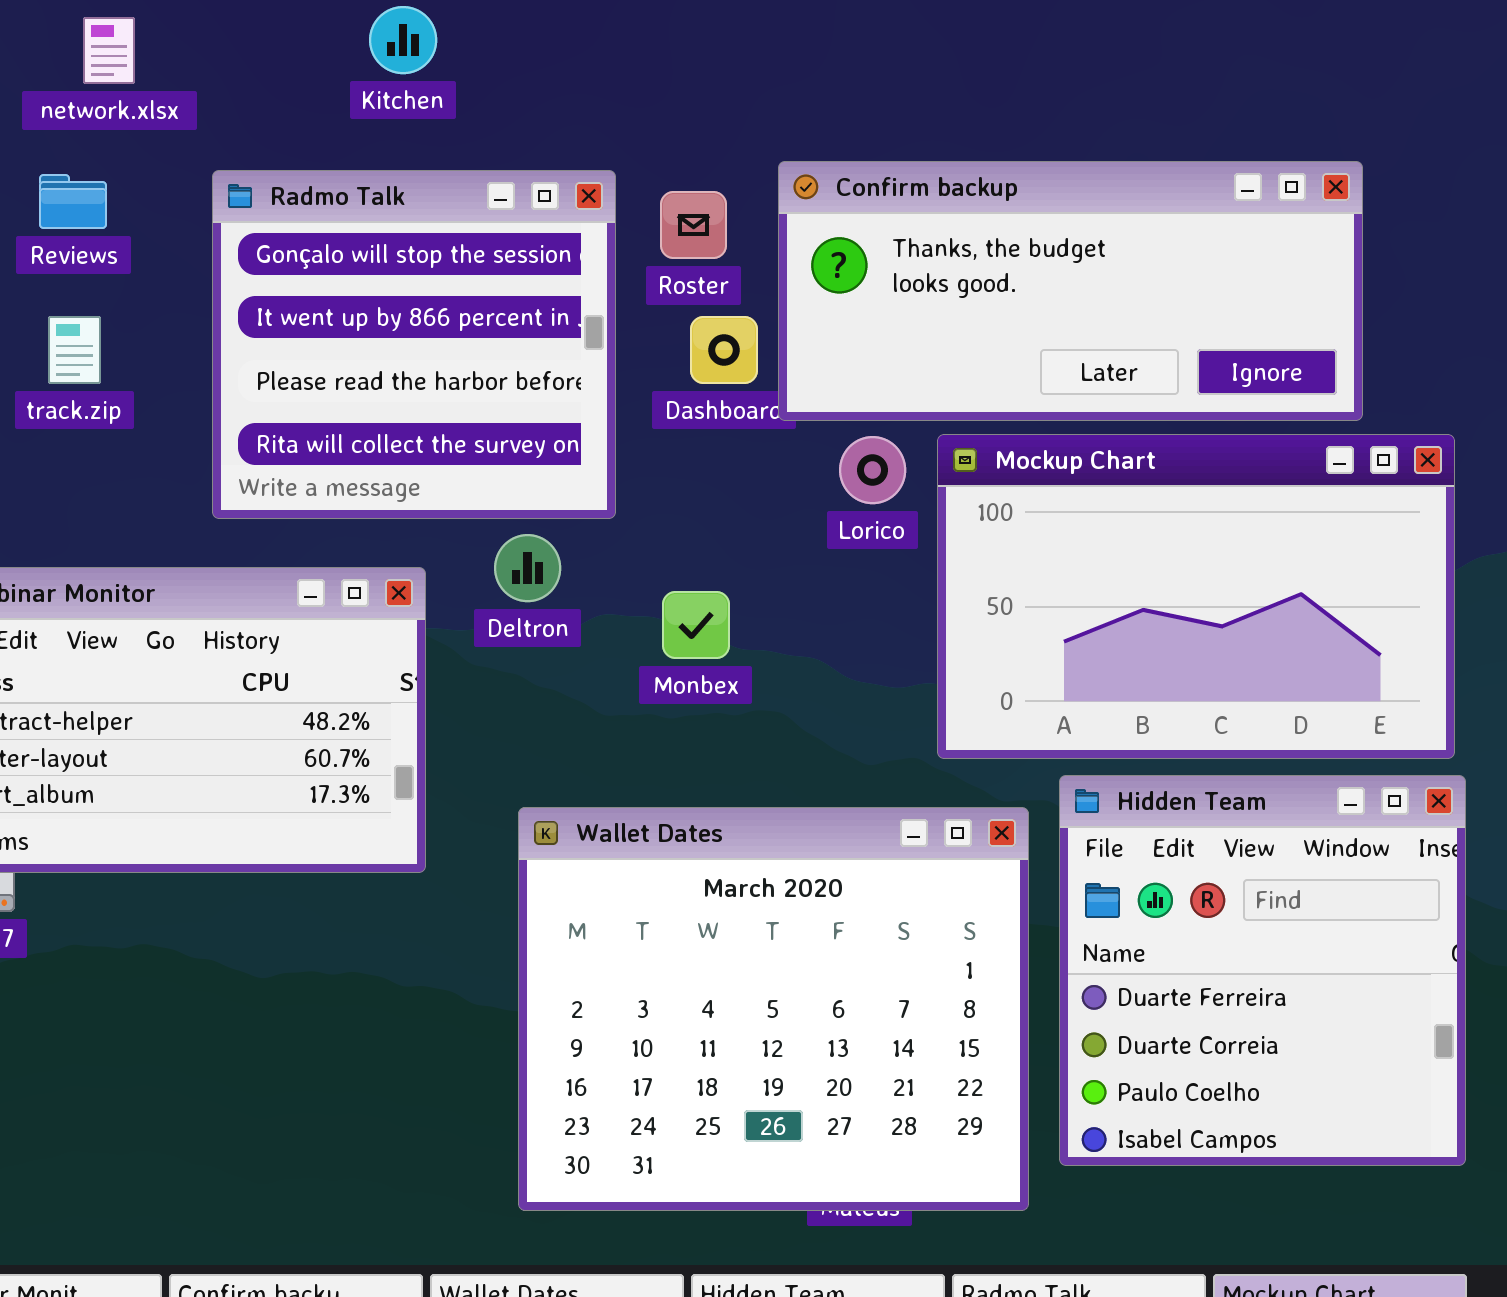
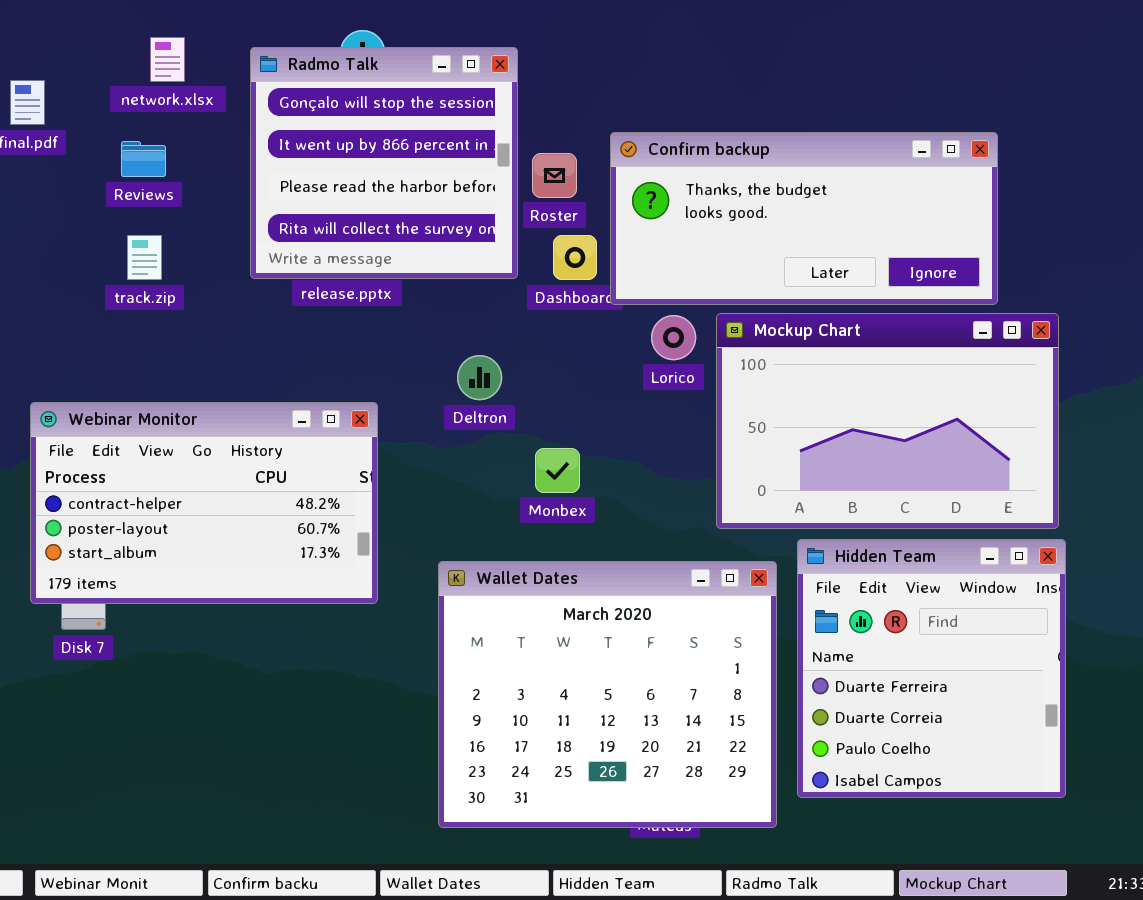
Radmo Talk: [212,170,616,519] -> [250,47,518,279], moved
Deltron: [494,534,561,602] -> [457,355,502,400], moved
Monbex: [662,591,730,659] -> [535,448,580,493], moved

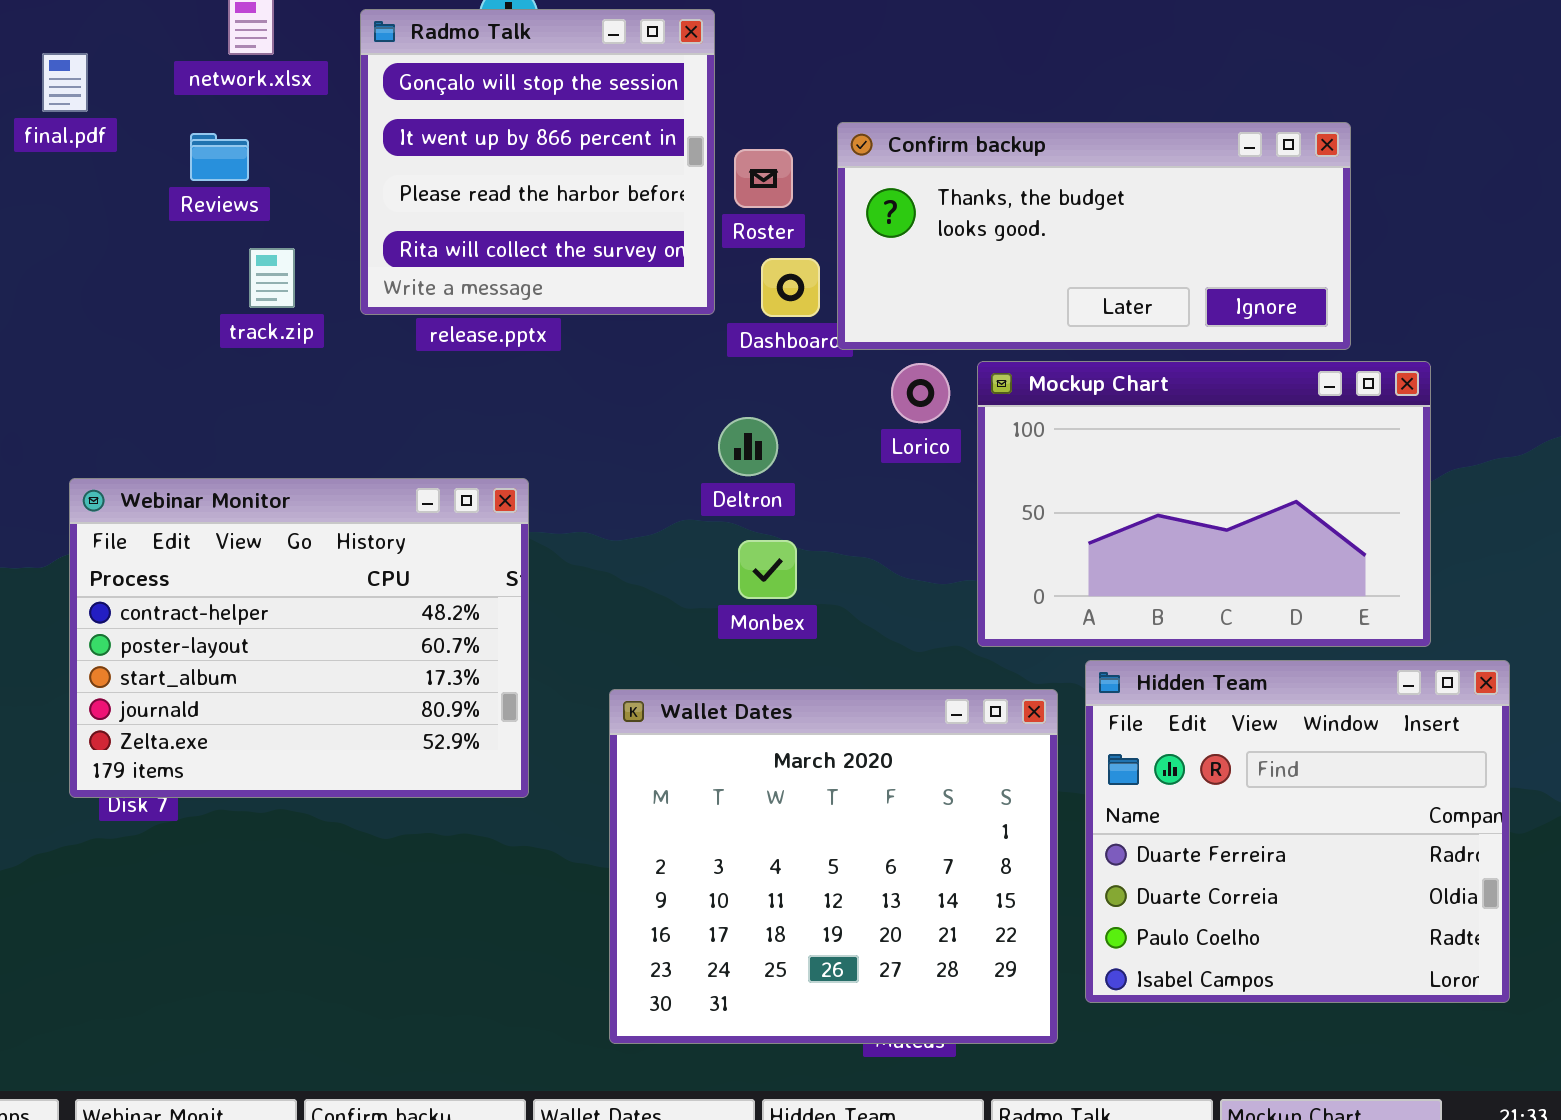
track.zip: [127,235,162,280] -> [249,248,295,308], moved
Deltron: [457,355,502,400] -> [718,417,778,476], moved
Webinar Monitor: [30,402,378,604] -> [69,478,529,798], resized
Hidden Team: [797,539,1066,798] -> [1085,660,1510,1003], resized

